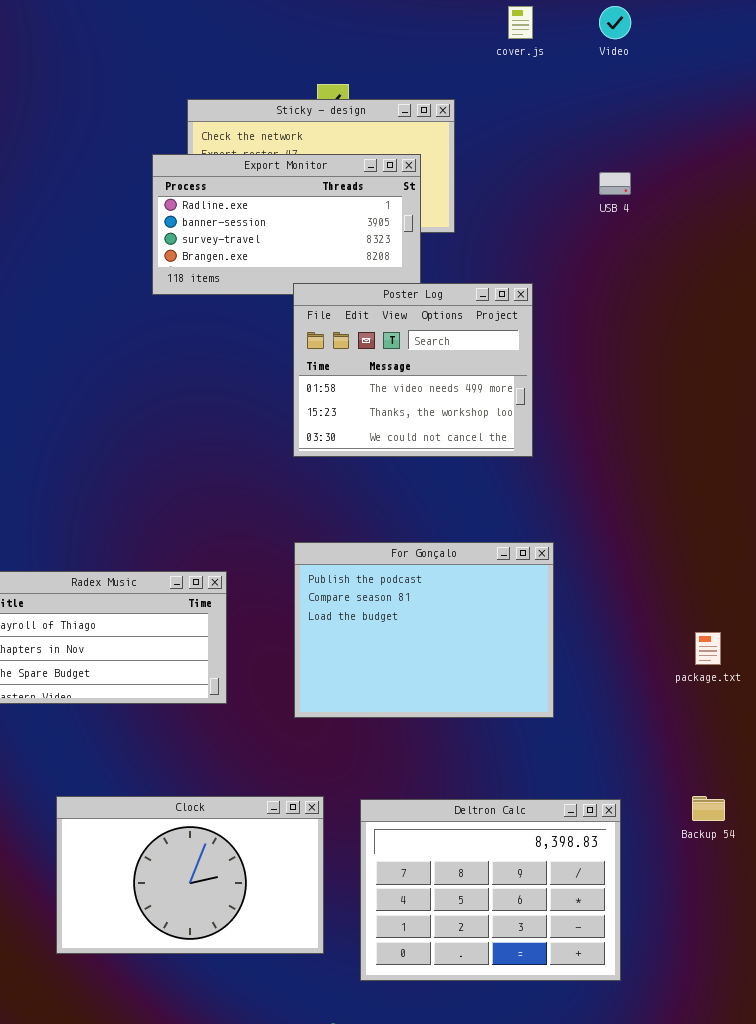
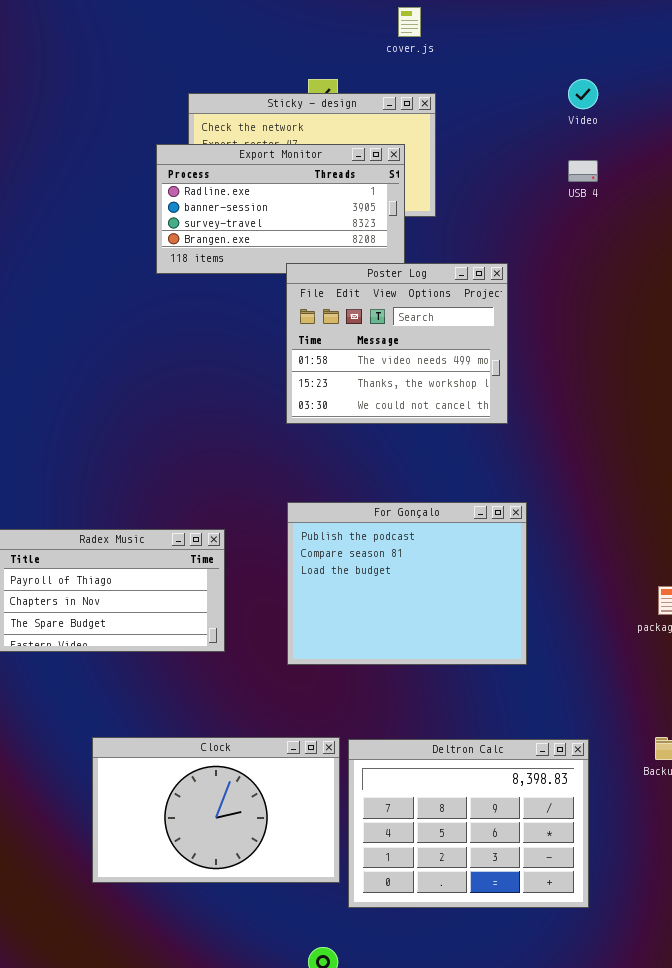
cover.js: [508,6,533,39] -> [398,7,421,37], moved
Video: [599,6,631,39] -> [568,79,598,109], moved
Clock: [56,796,324,954] -> [92,737,340,883], moved

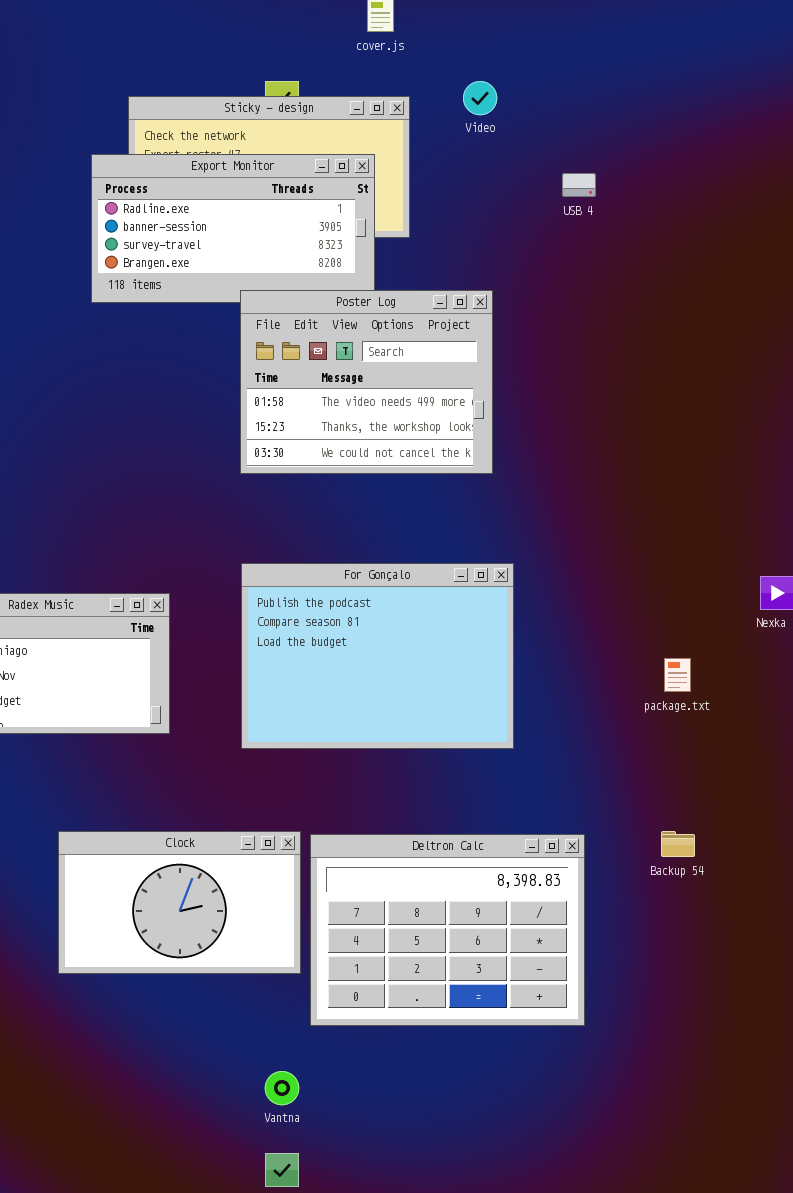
Video: [568,79,598,109] -> [463,81,497,115], moved
Clock: [92,737,340,883] -> [58,831,301,974], resized

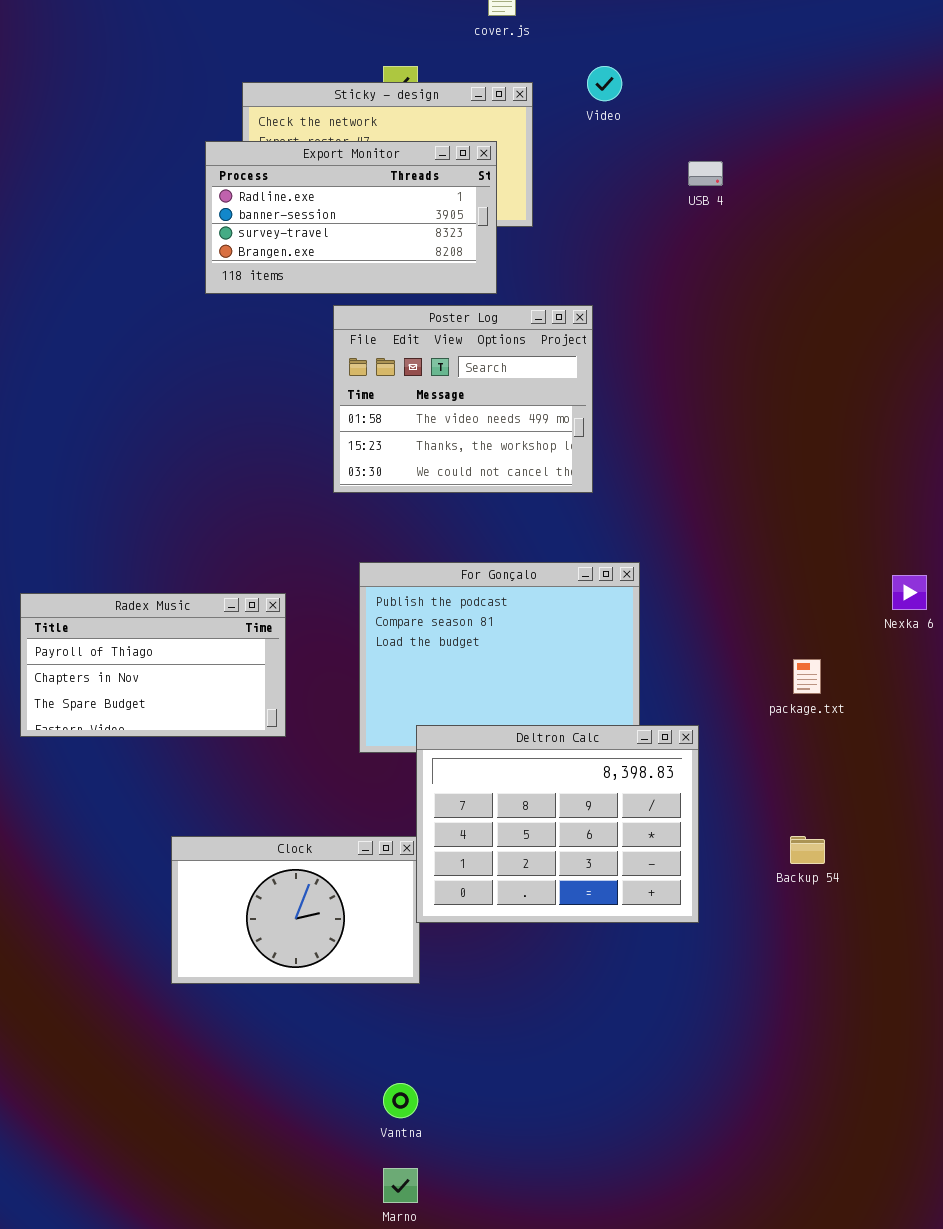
Poster Log: [240,290,493,474] -> [333,305,593,493], moved
Deltron Calc: [310,834,585,1026] -> [416,725,699,923], moved

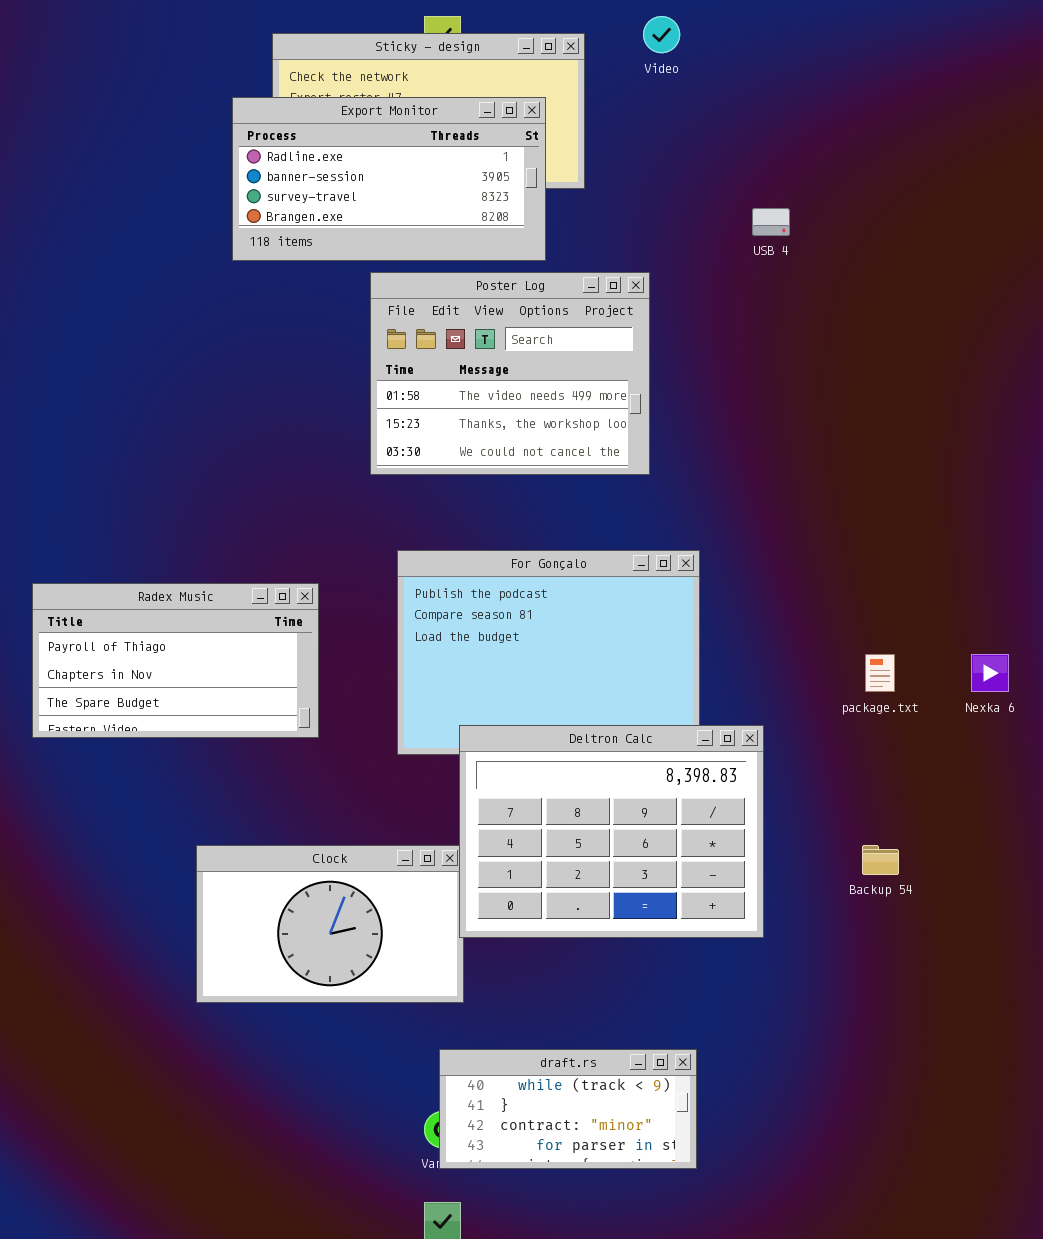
USB 4: [688,161,723,186] -> [752,208,790,236], moved
Nexka 6: [892,575,927,610] -> [971,654,1009,692], moved
draft.rs: none -> [439,1049,697,1169], opened

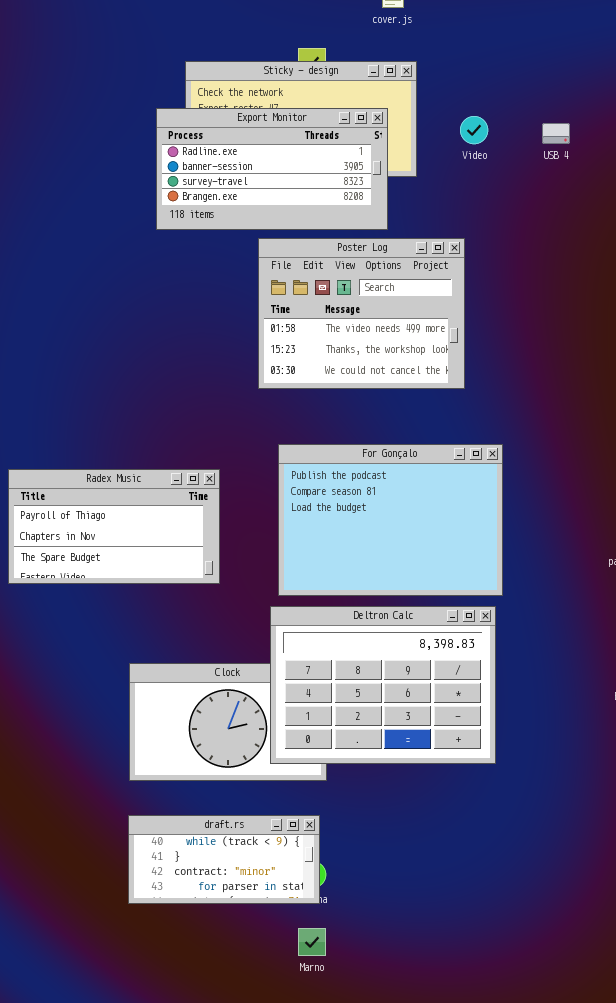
Video: [643,16,680,53] -> [460,116,488,144], moved
USB 4: [752,208,790,236] -> [542,123,570,144], moved
Deltron Calc: [459,725,764,938] -> [270,606,496,764], moved
draft.rs: [439,1049,697,1169] -> [128,815,320,904], moved

